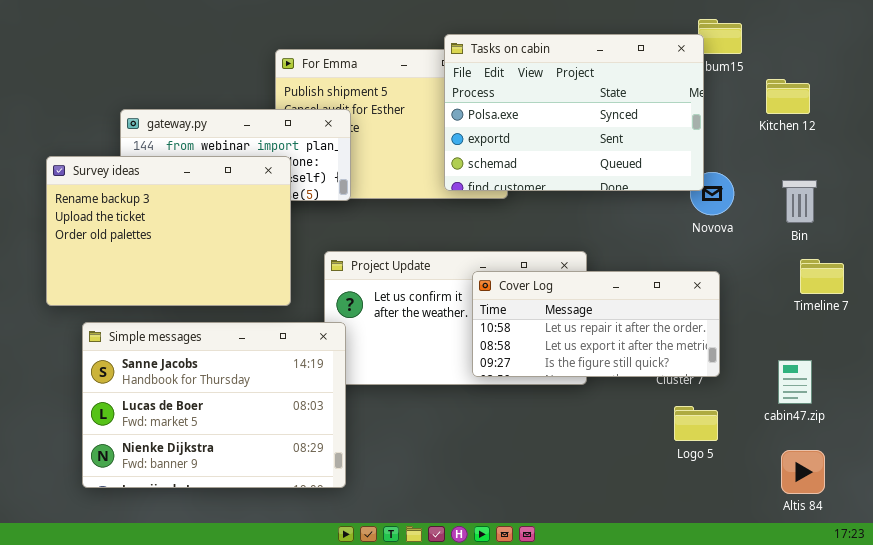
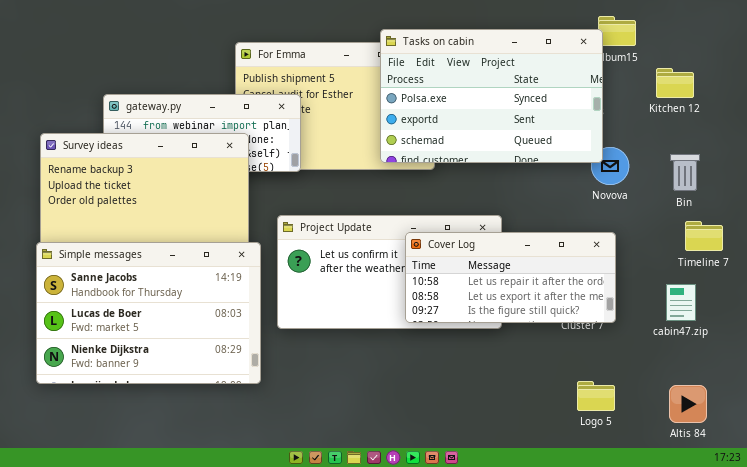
Simple messages: [82,322,346,488] -> [36,242,261,384], moved
cabin47.zip: [778,360,812,404] -> [666,284,696,321], moved
Logo 5: [674,406,718,441] -> [577,381,615,411], moved

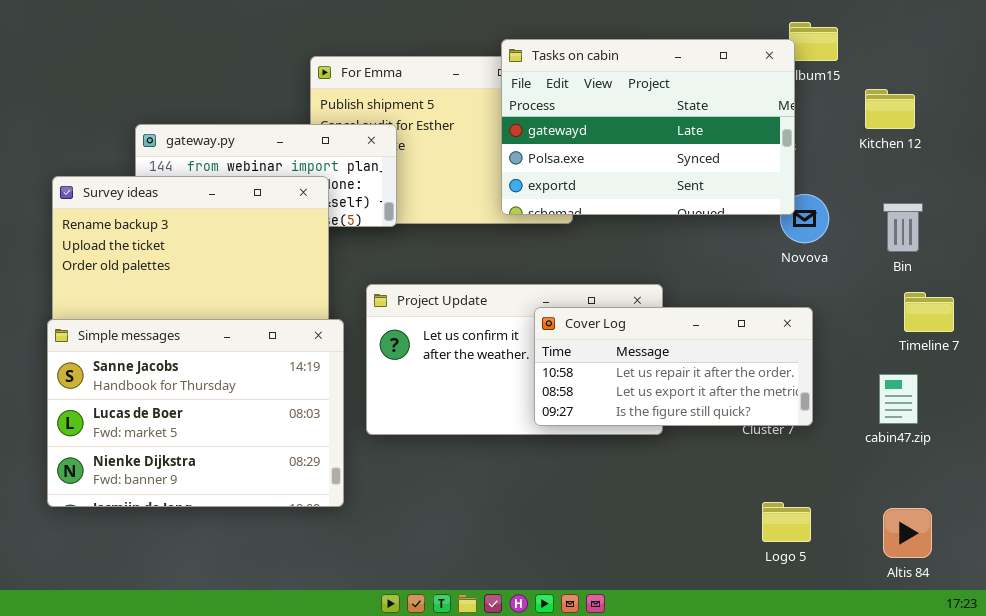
Tasks on cabin: [380,29,603,163] -> [501,39,795,215], scrolled up 1 row

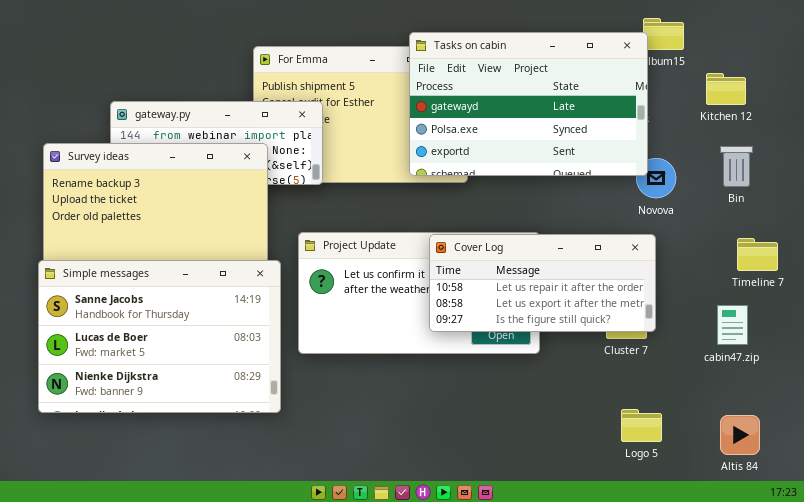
Bin: [883,203,923,252] -> [720,146,753,187], moved
Cover Log: [534,307,813,426] -> [429,234,656,332], moved

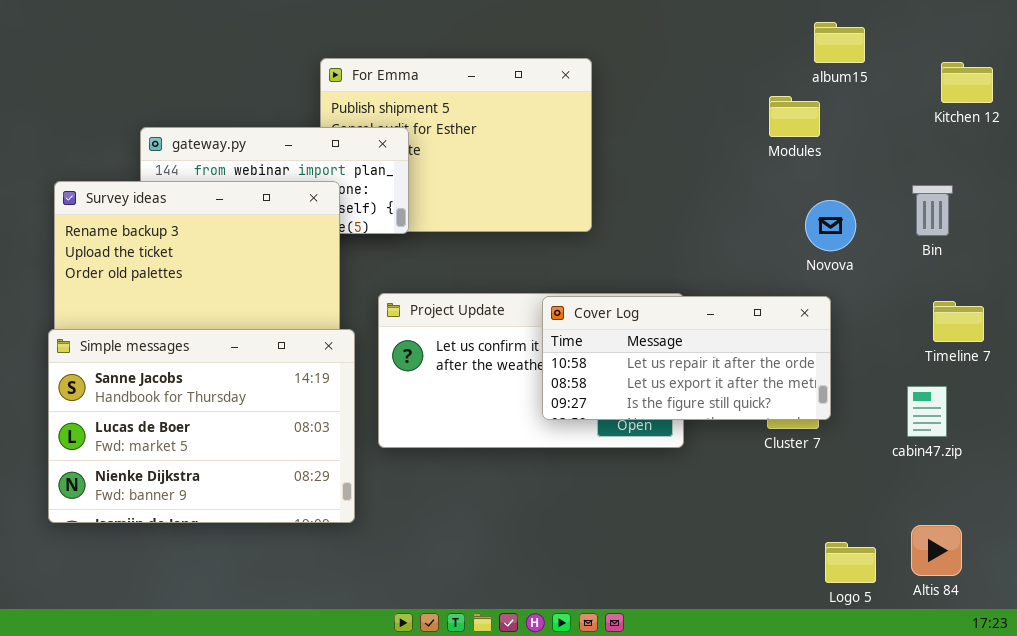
Tasks on cabin: [409,32,648,176] -> none, closed
Kitchen 12: [706,73,746,105] -> [941,62,993,103], moved
Logo 5: [621,409,662,442] -> [825,542,876,583], moved

